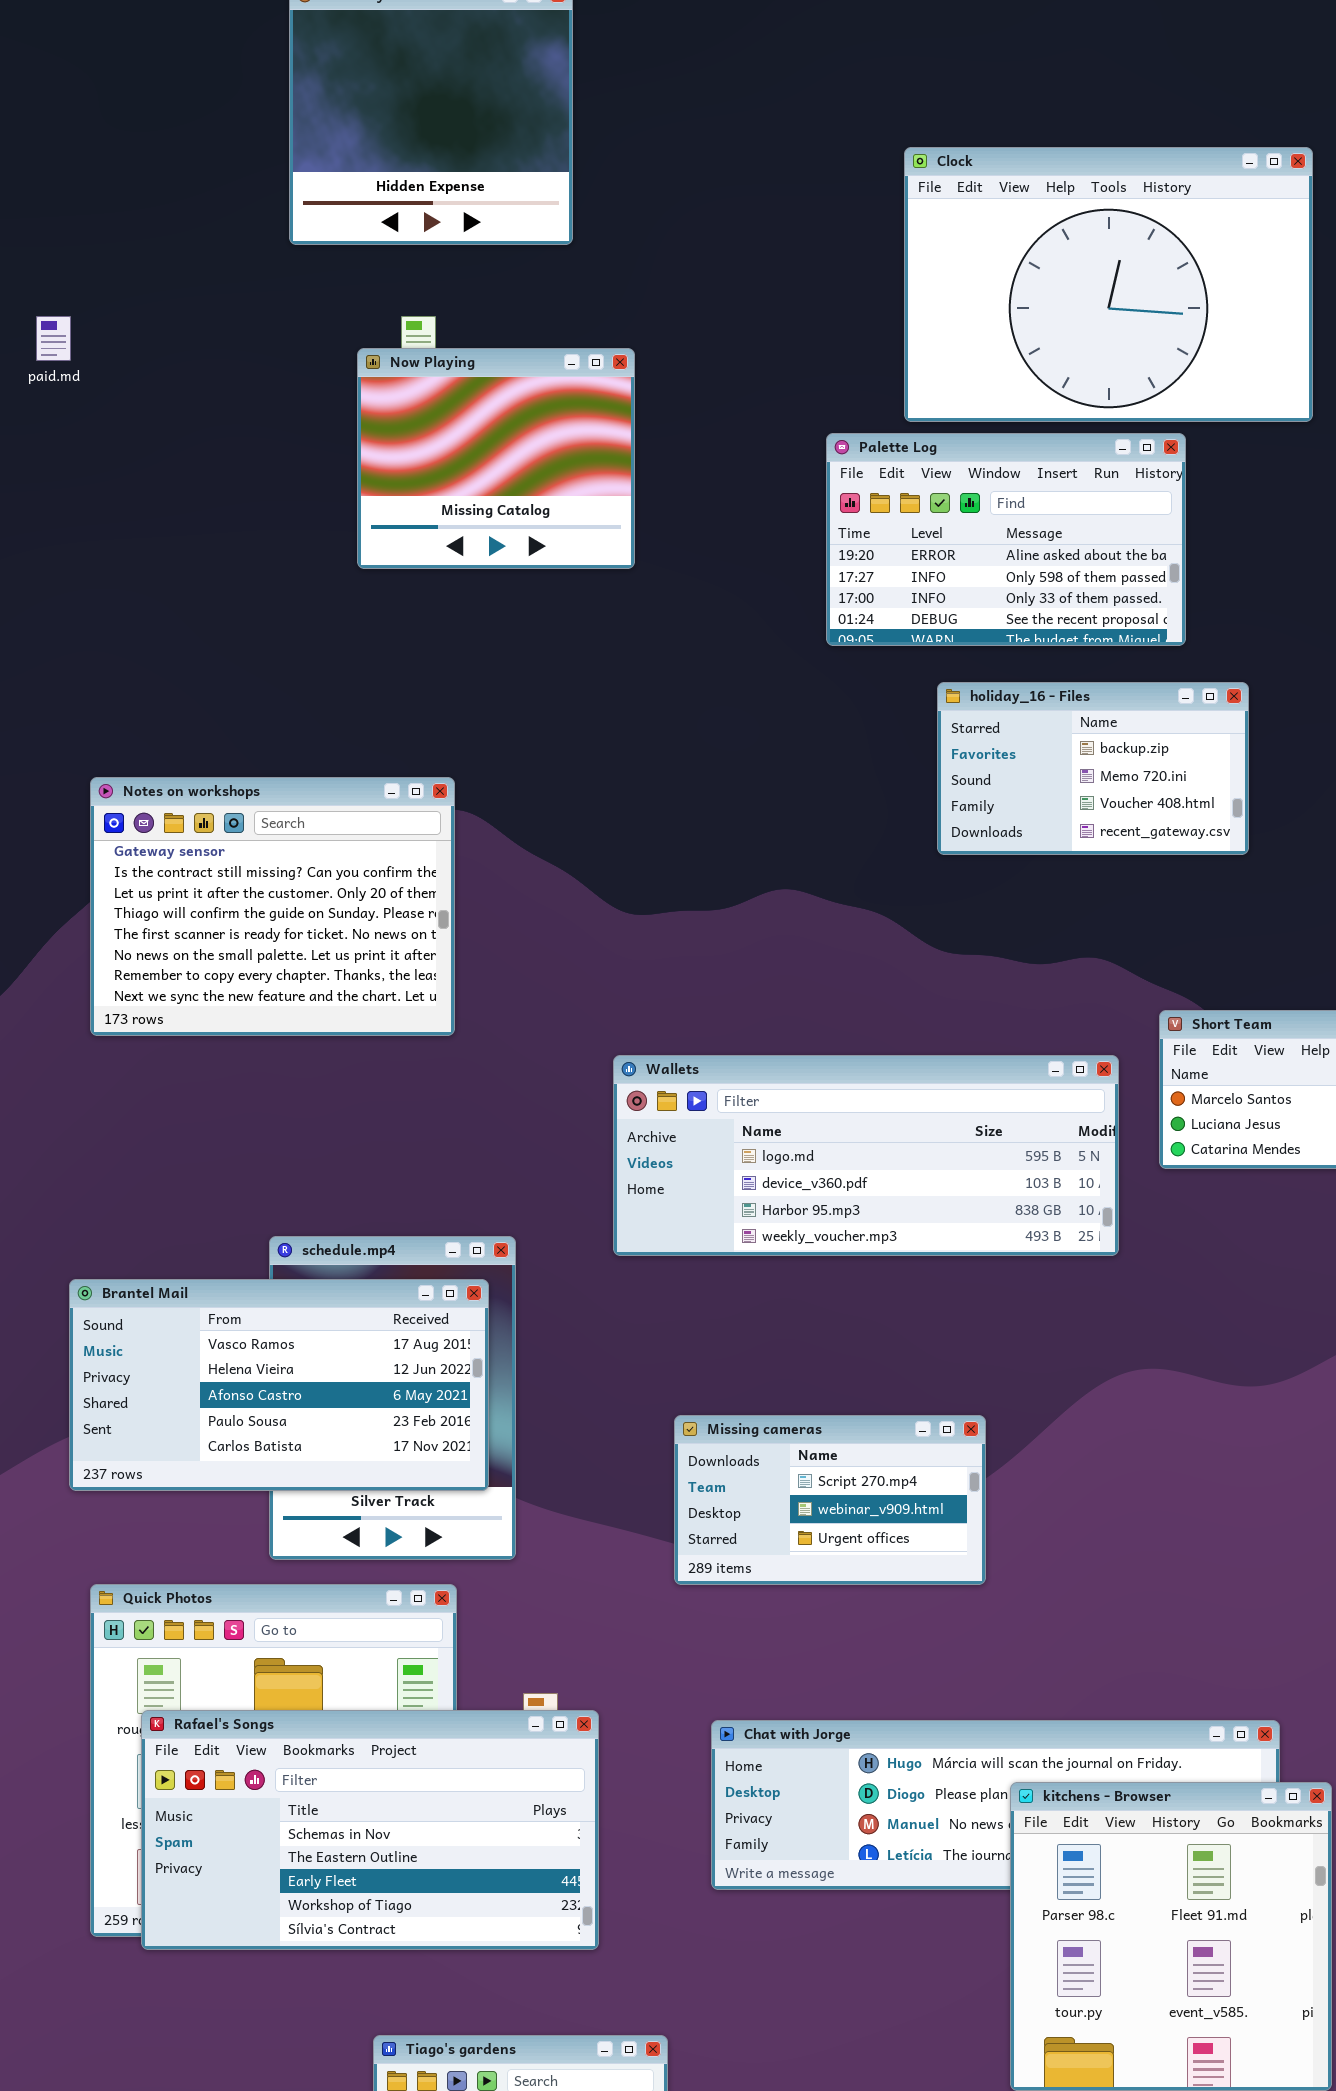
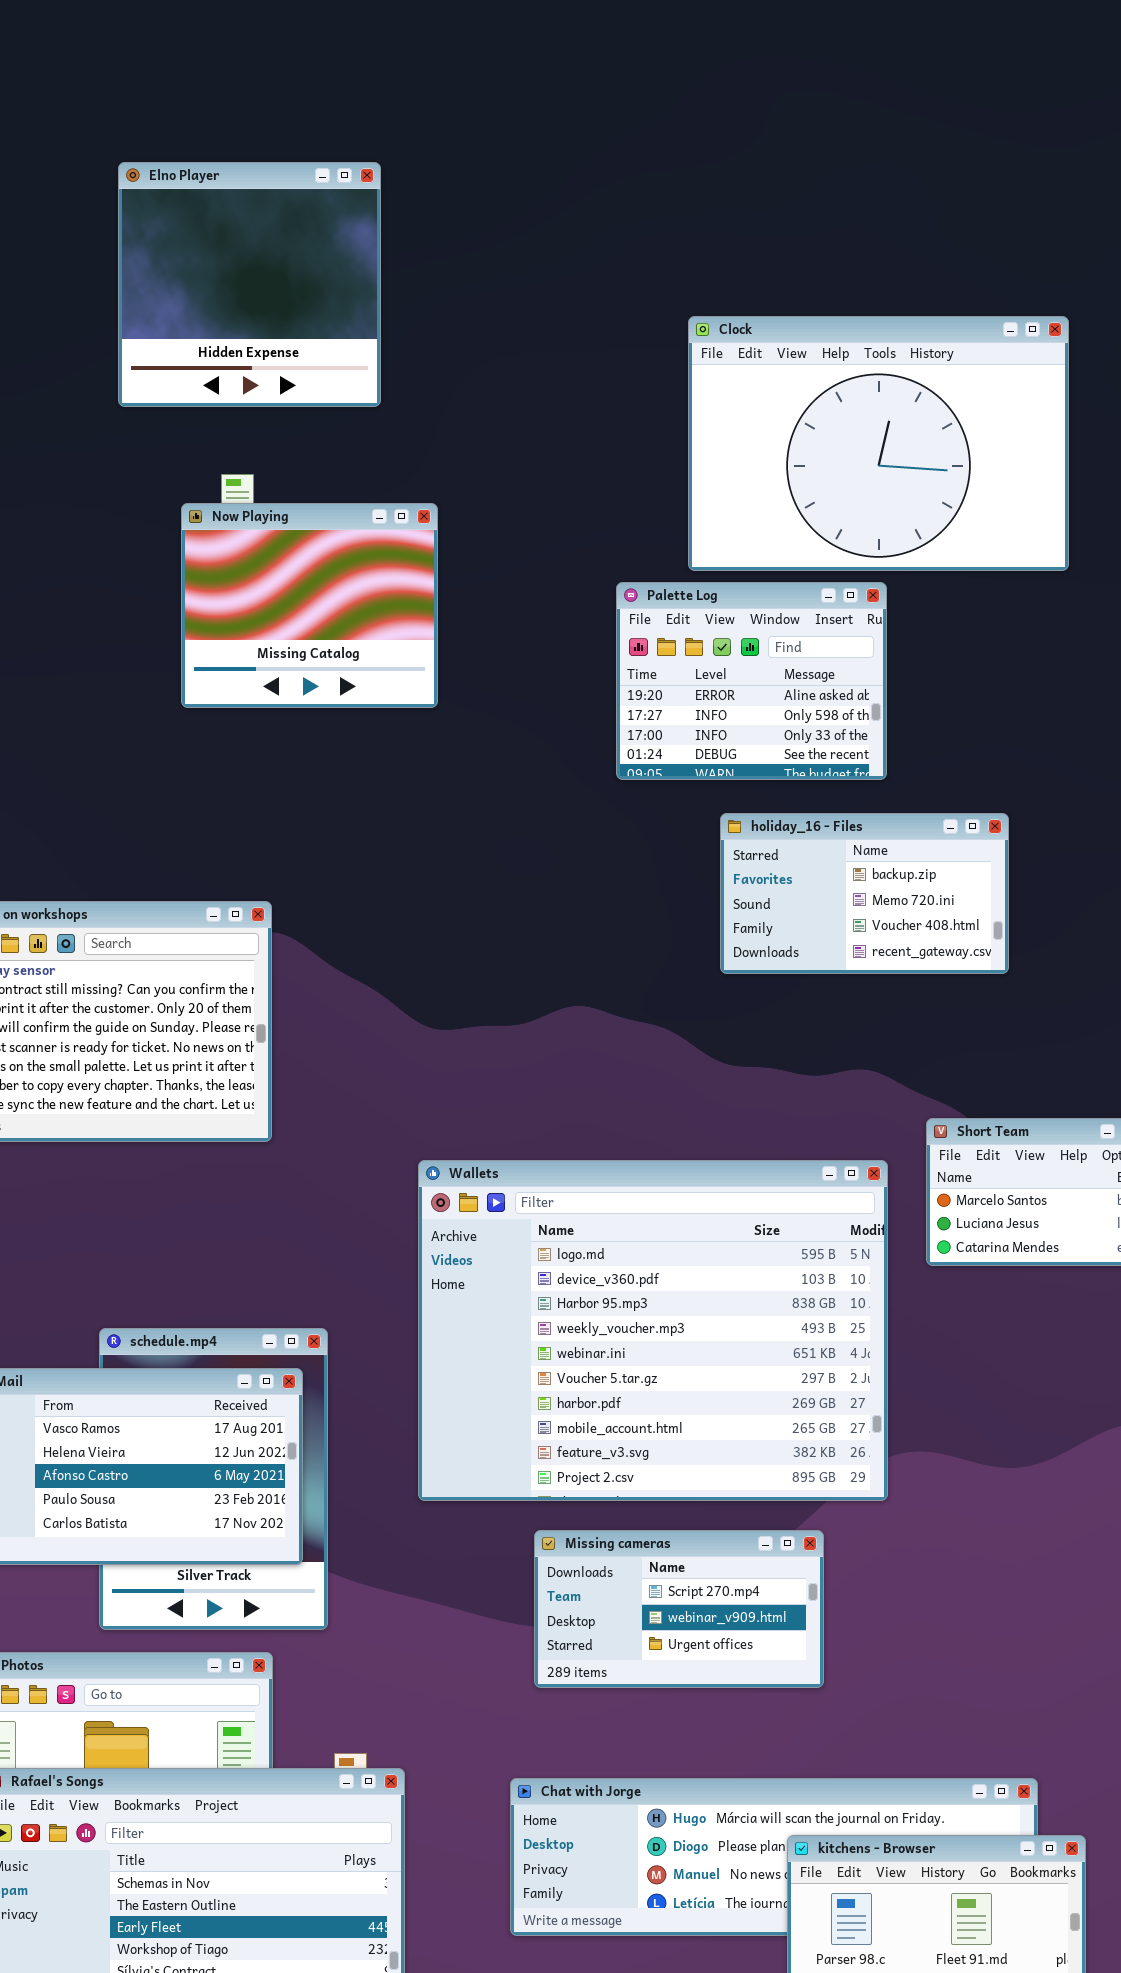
Palette Log: [826,433,1186,646] -> [616,582,887,780], resized
Wallets: [613,1055,1119,1256] -> [418,1160,888,1501], resized
Missing cameras: [674,1415,986,1585] -> [534,1530,824,1688], moved

